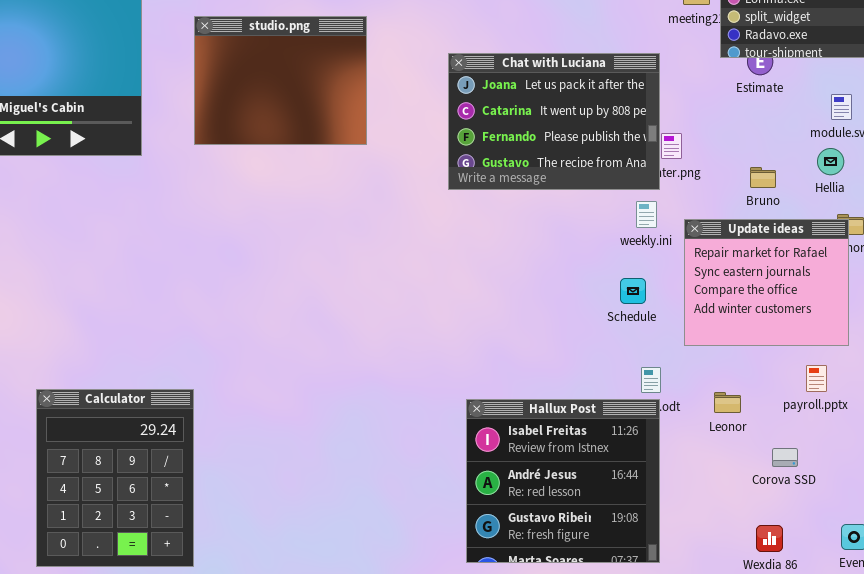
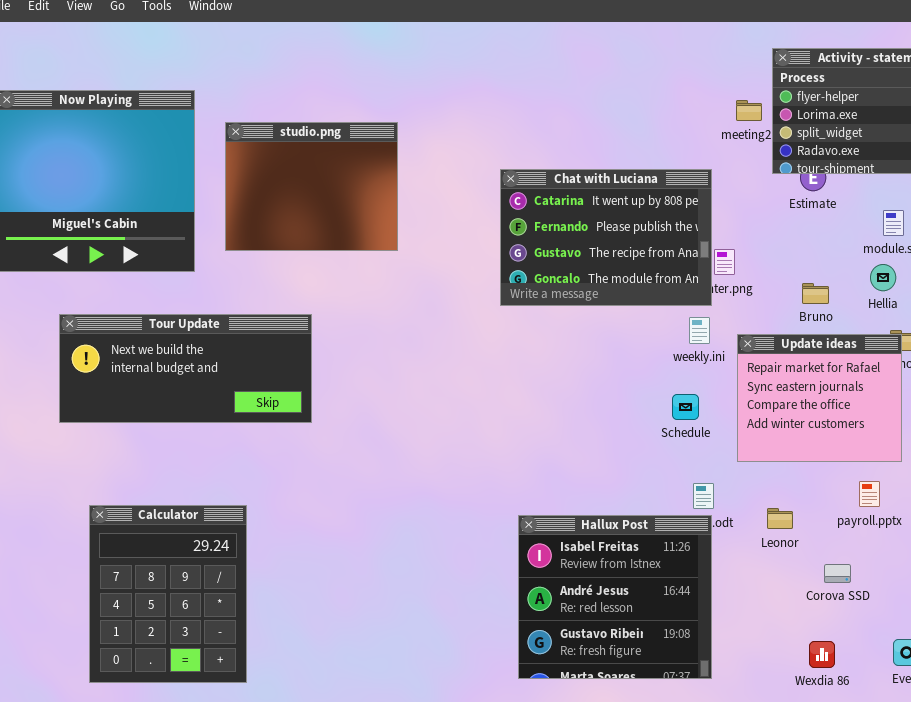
studio.png: [194,16,367,145] -> [225,122,398,251], moved
Chat with Luciana: [448,53,660,190] -> [500,169,712,306], scrolled down 1 row
Tour Update: none -> [59,314,312,423], opened

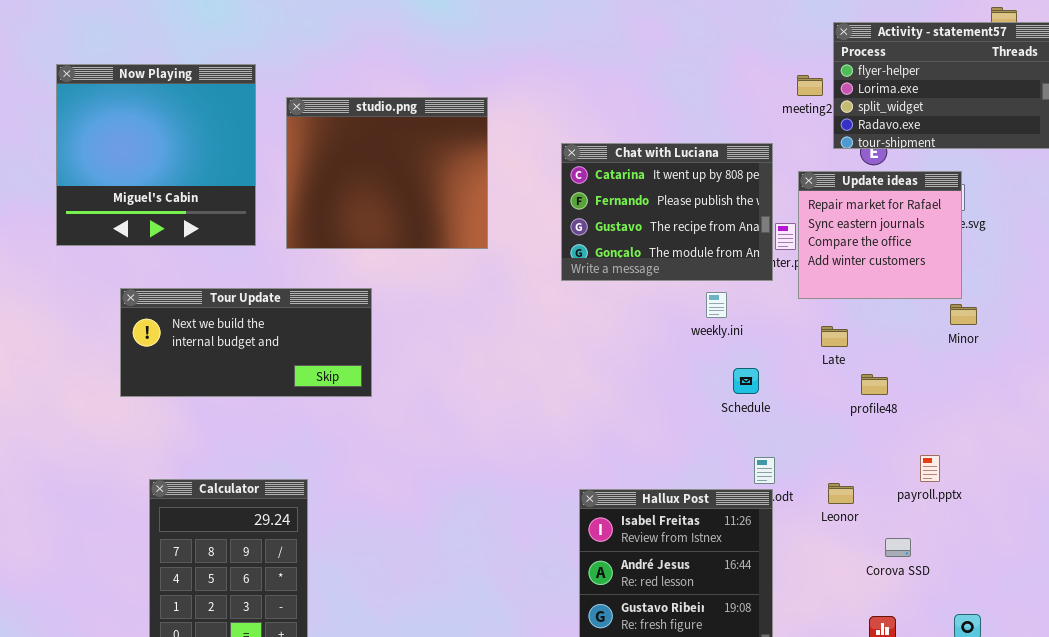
studio.png: [225,122,398,251] -> [286,97,488,249], resized
weekly.ini: [689,317,710,344] -> [706,292,727,318], moved
Update ideas: [737,334,902,462] -> [798,171,962,299], moved

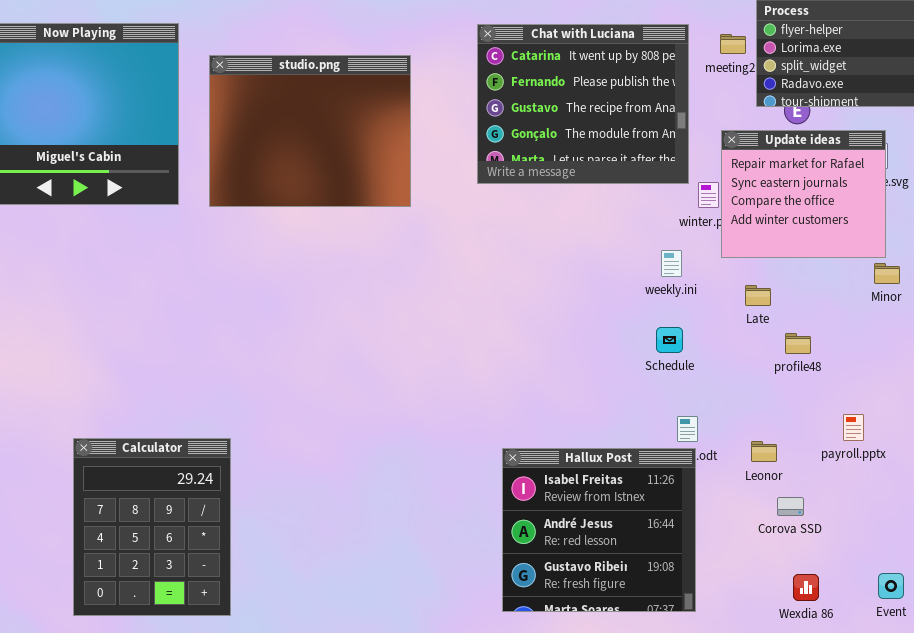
Chat with Luciana: [561,143,773,281] -> [477,24,689,184], moved, resized
Tour Update: [120,288,372,397] -> none, closed
weekly.ini: [706,292,727,318] -> [661,250,682,277], moved
Corova SSD: [885,538,911,557] -> [777,497,804,516], moved

